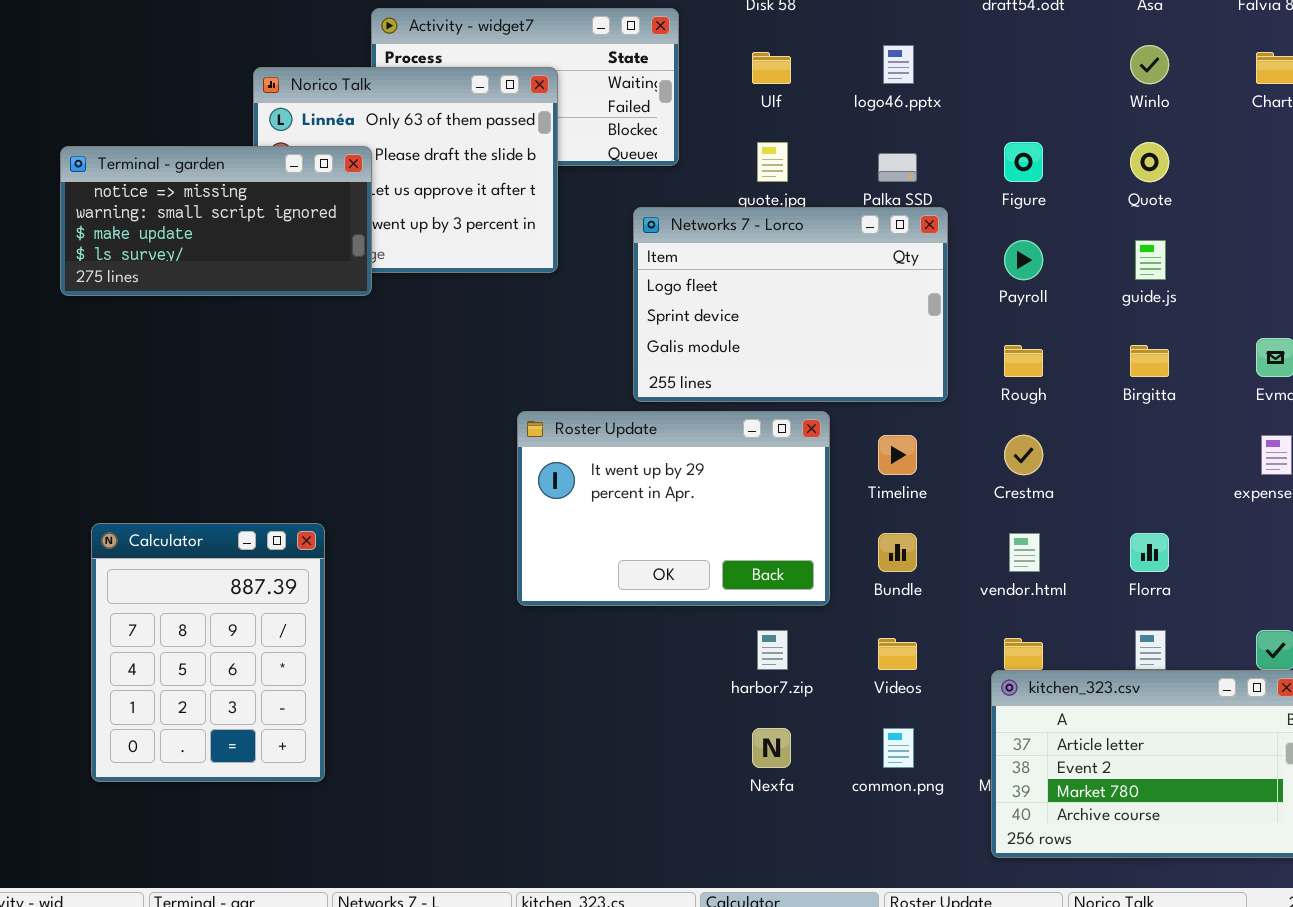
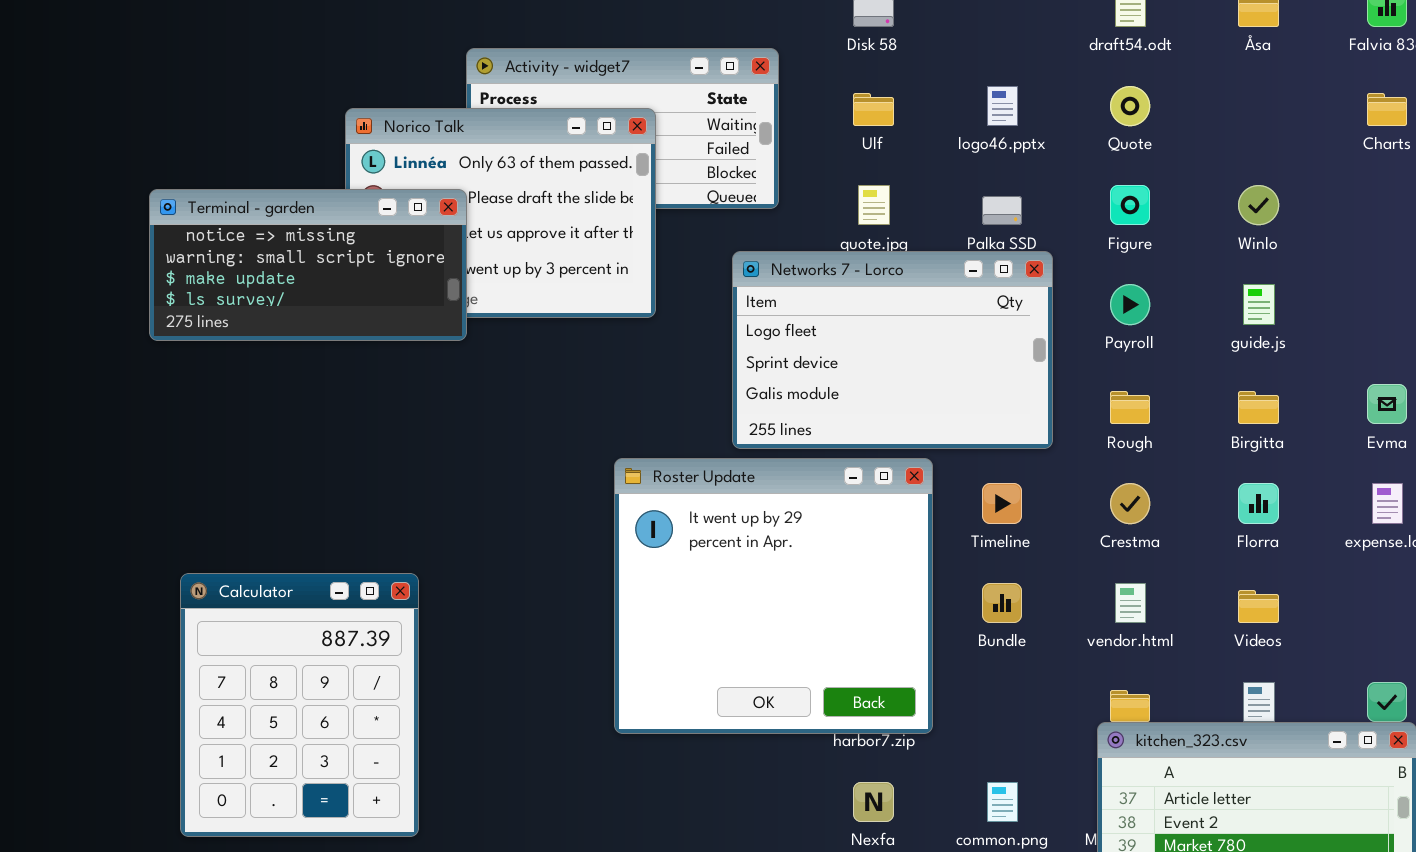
Winlo: [1130,45,1169,84] -> [1238,185,1279,225], moved
Quote: [1130,142,1169,182] -> [1110,86,1150,126], moved
Roster Update: [517,411,830,606] -> [614,458,933,734], resized
Florra: [1130,533,1169,572] -> [1238,483,1279,524], moved
Videos: [878,638,917,670] -> [1238,590,1279,623], moved

